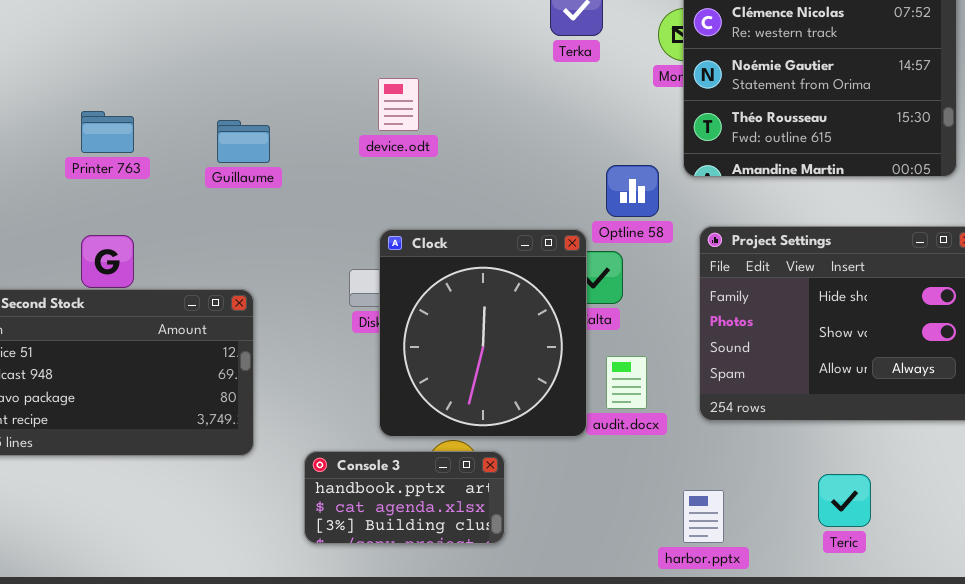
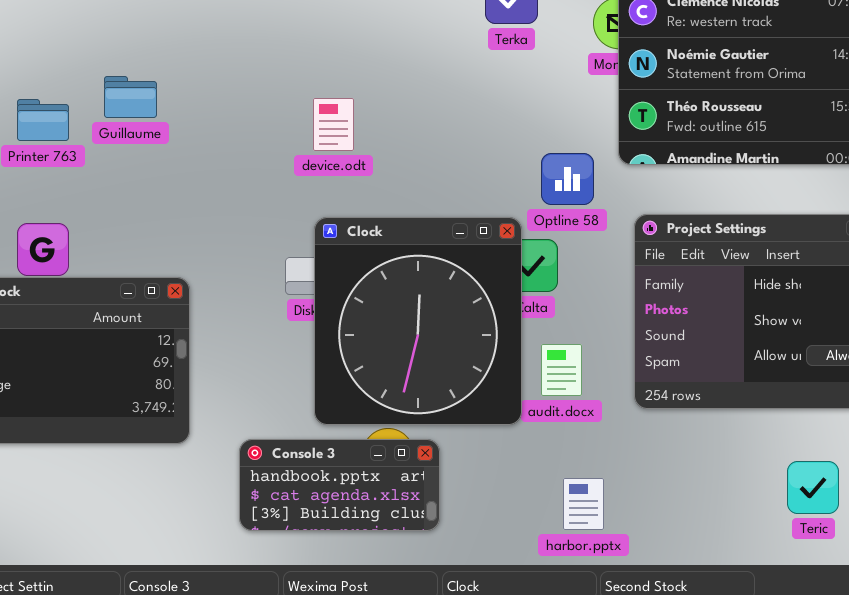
device.odt: [378,78,419,131] -> [313,98,354,151], moved
Guillaume: [217,120,270,163] -> [104,76,157,118], moved
Teric: [818,474,871,527] -> [787,461,839,514], moved
harbor.pptx: [683,490,724,543] -> [563,478,604,530], moved

